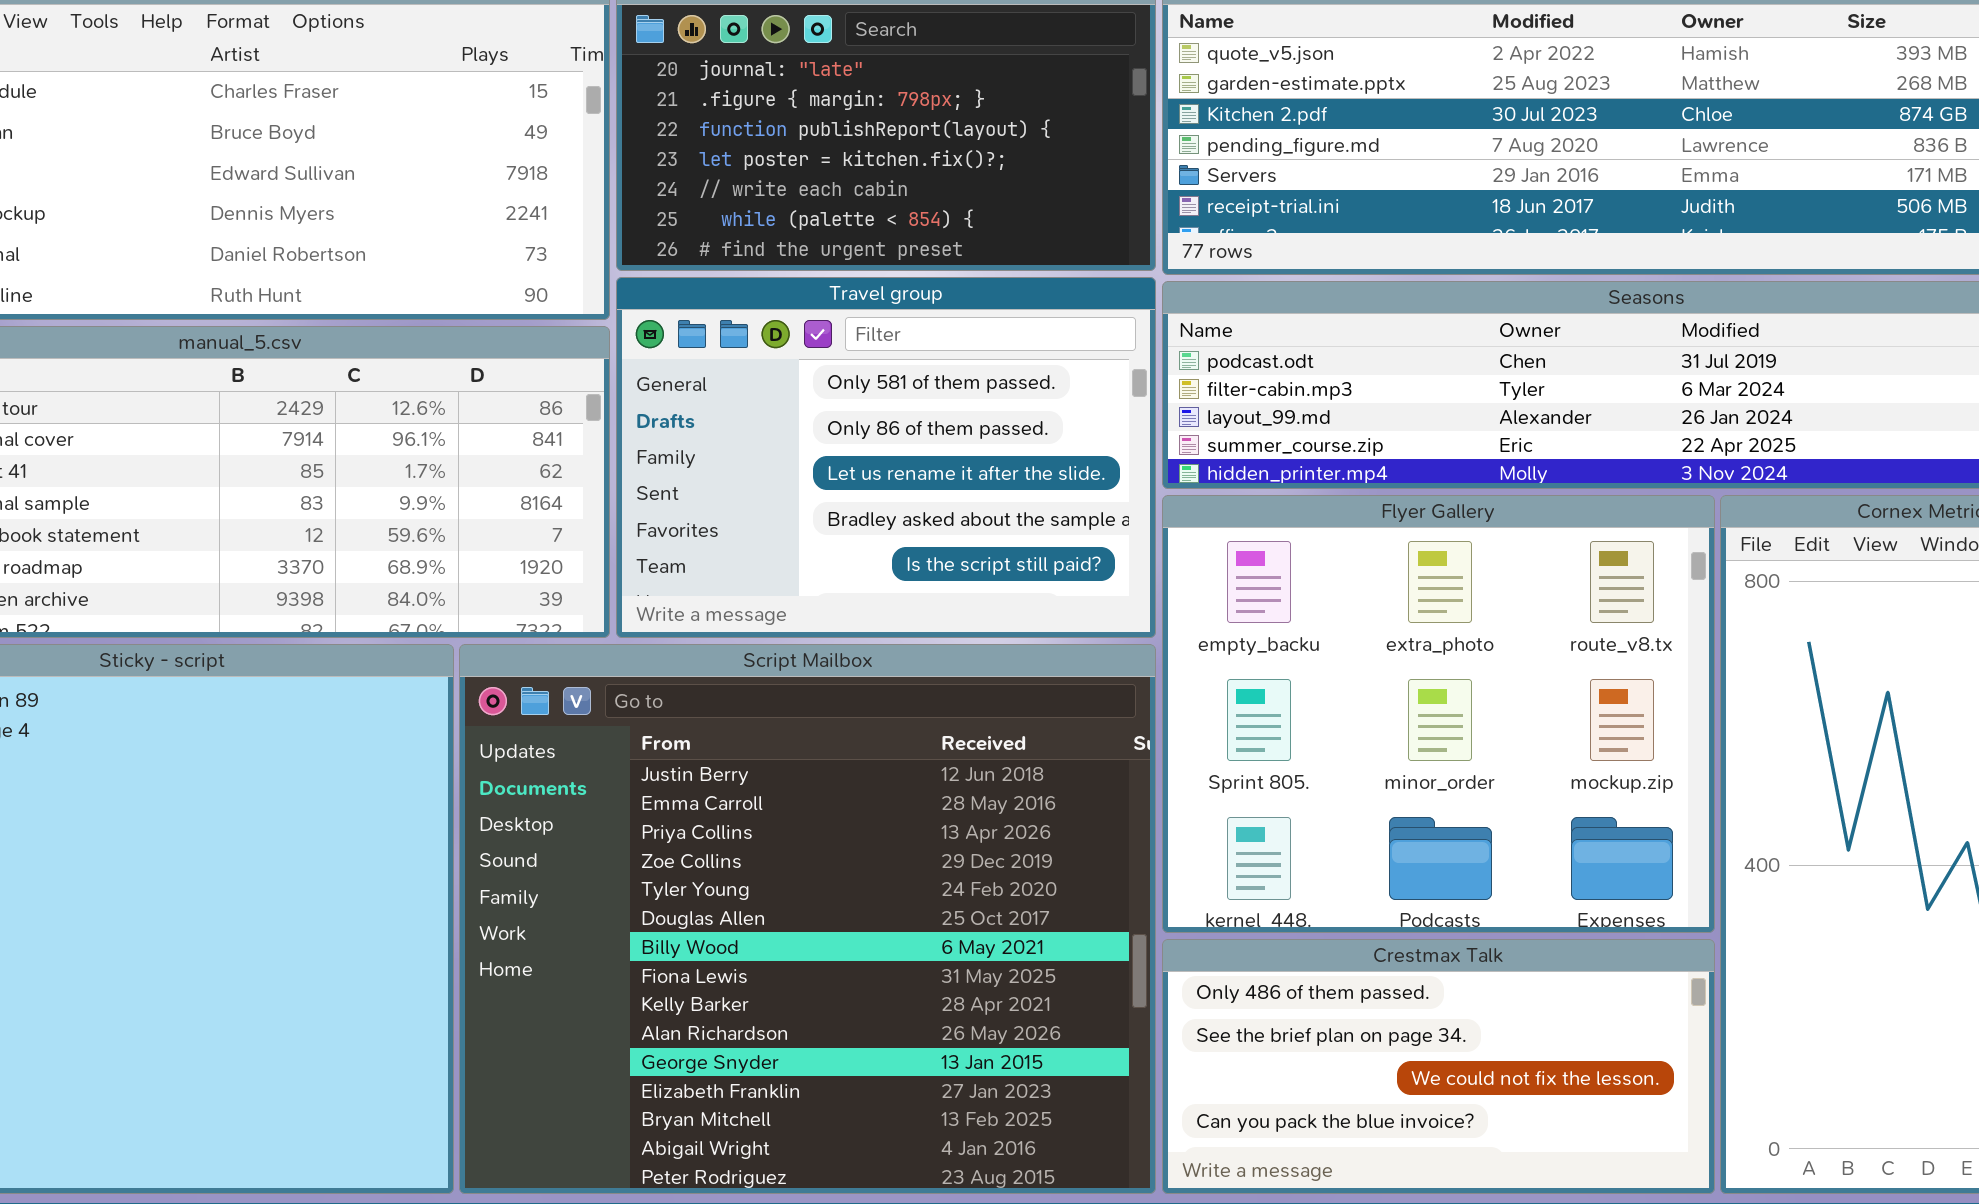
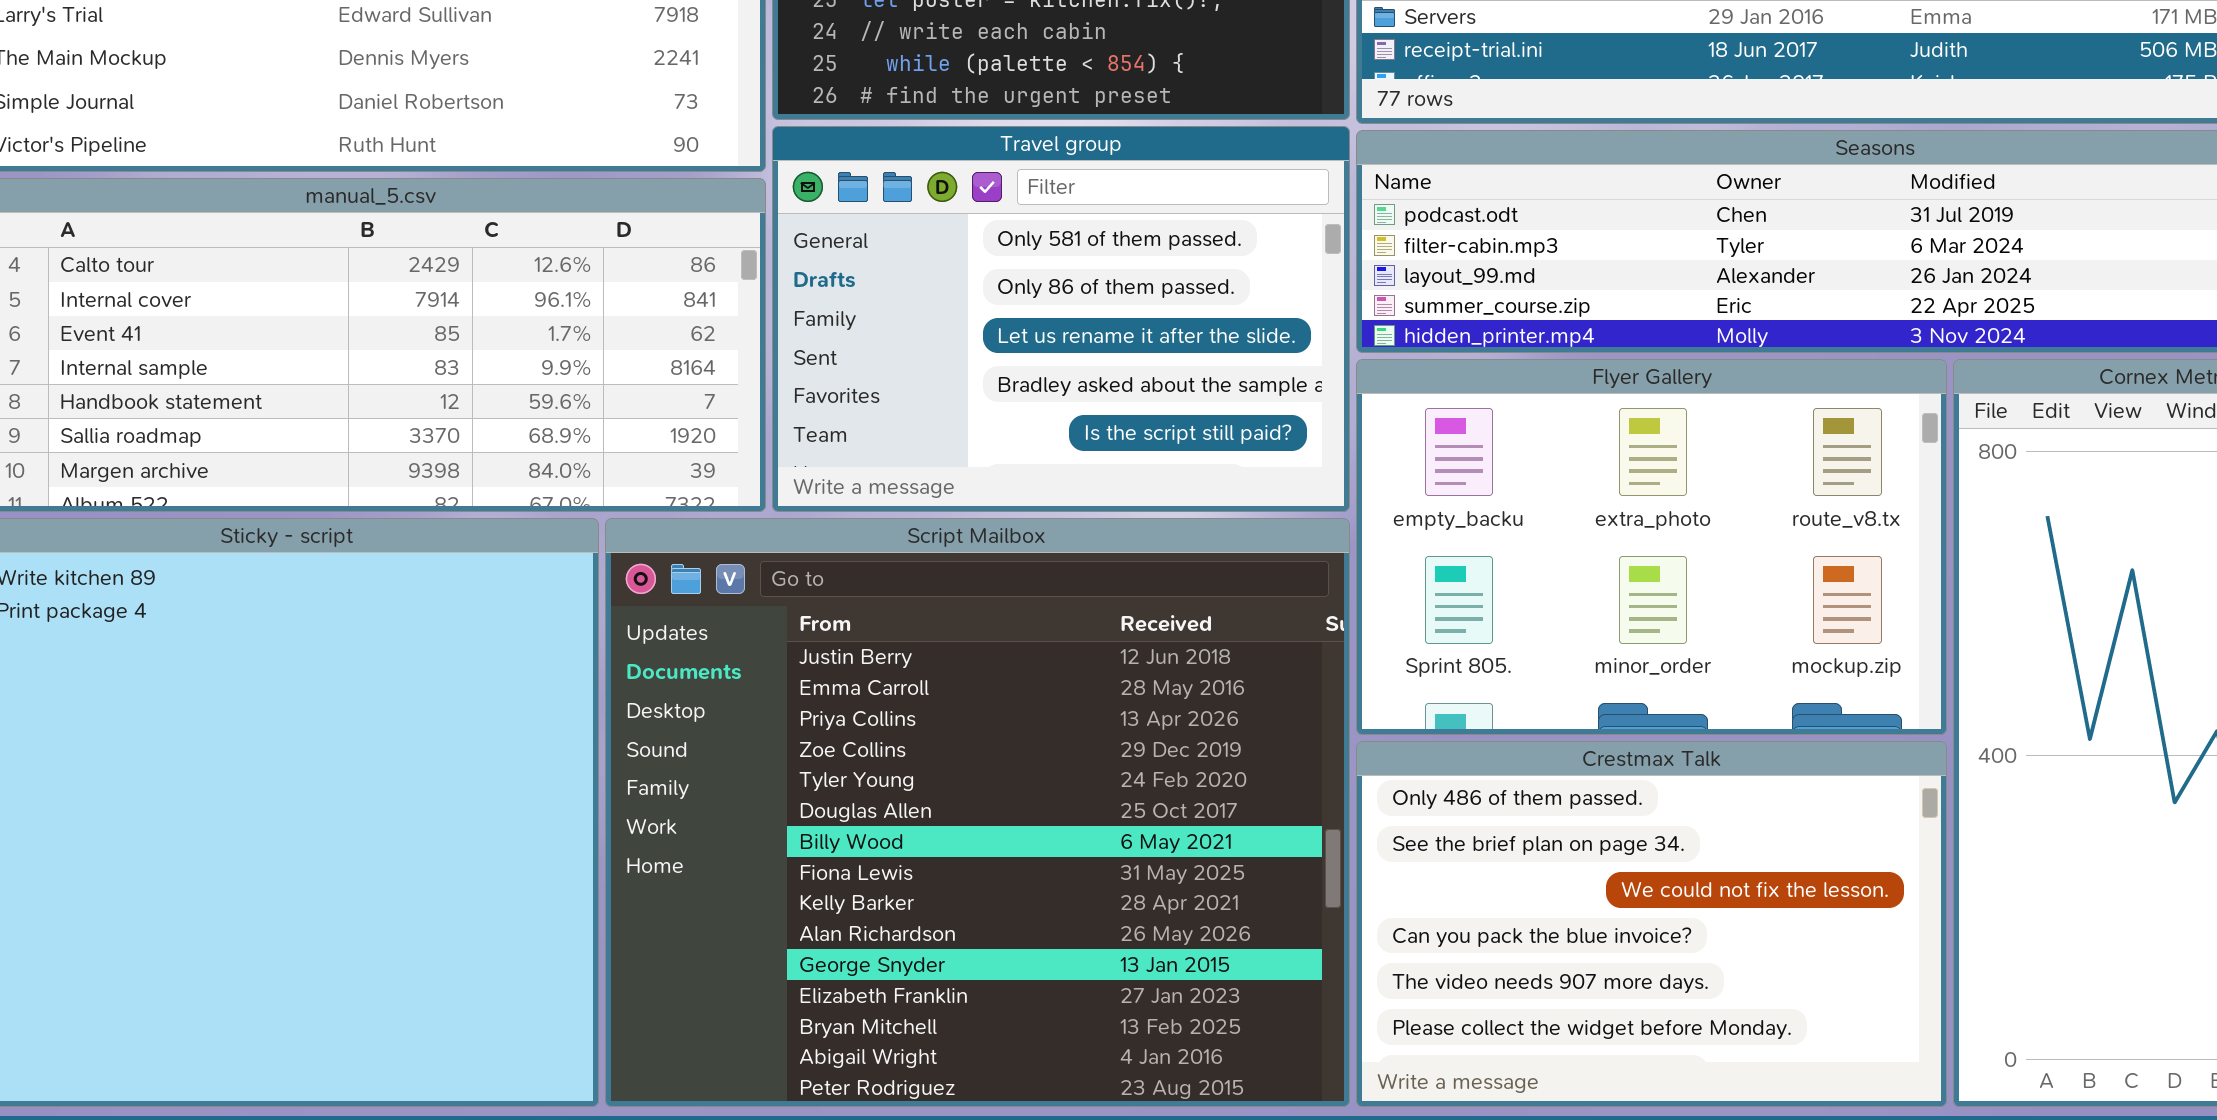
Flyer Gallery: [1162,495,1715,933] -> [1356,359,1947,735], resized
Crestmax Talk: [1162,939,1715,1194] -> [1356,741,1947,1107], resized

